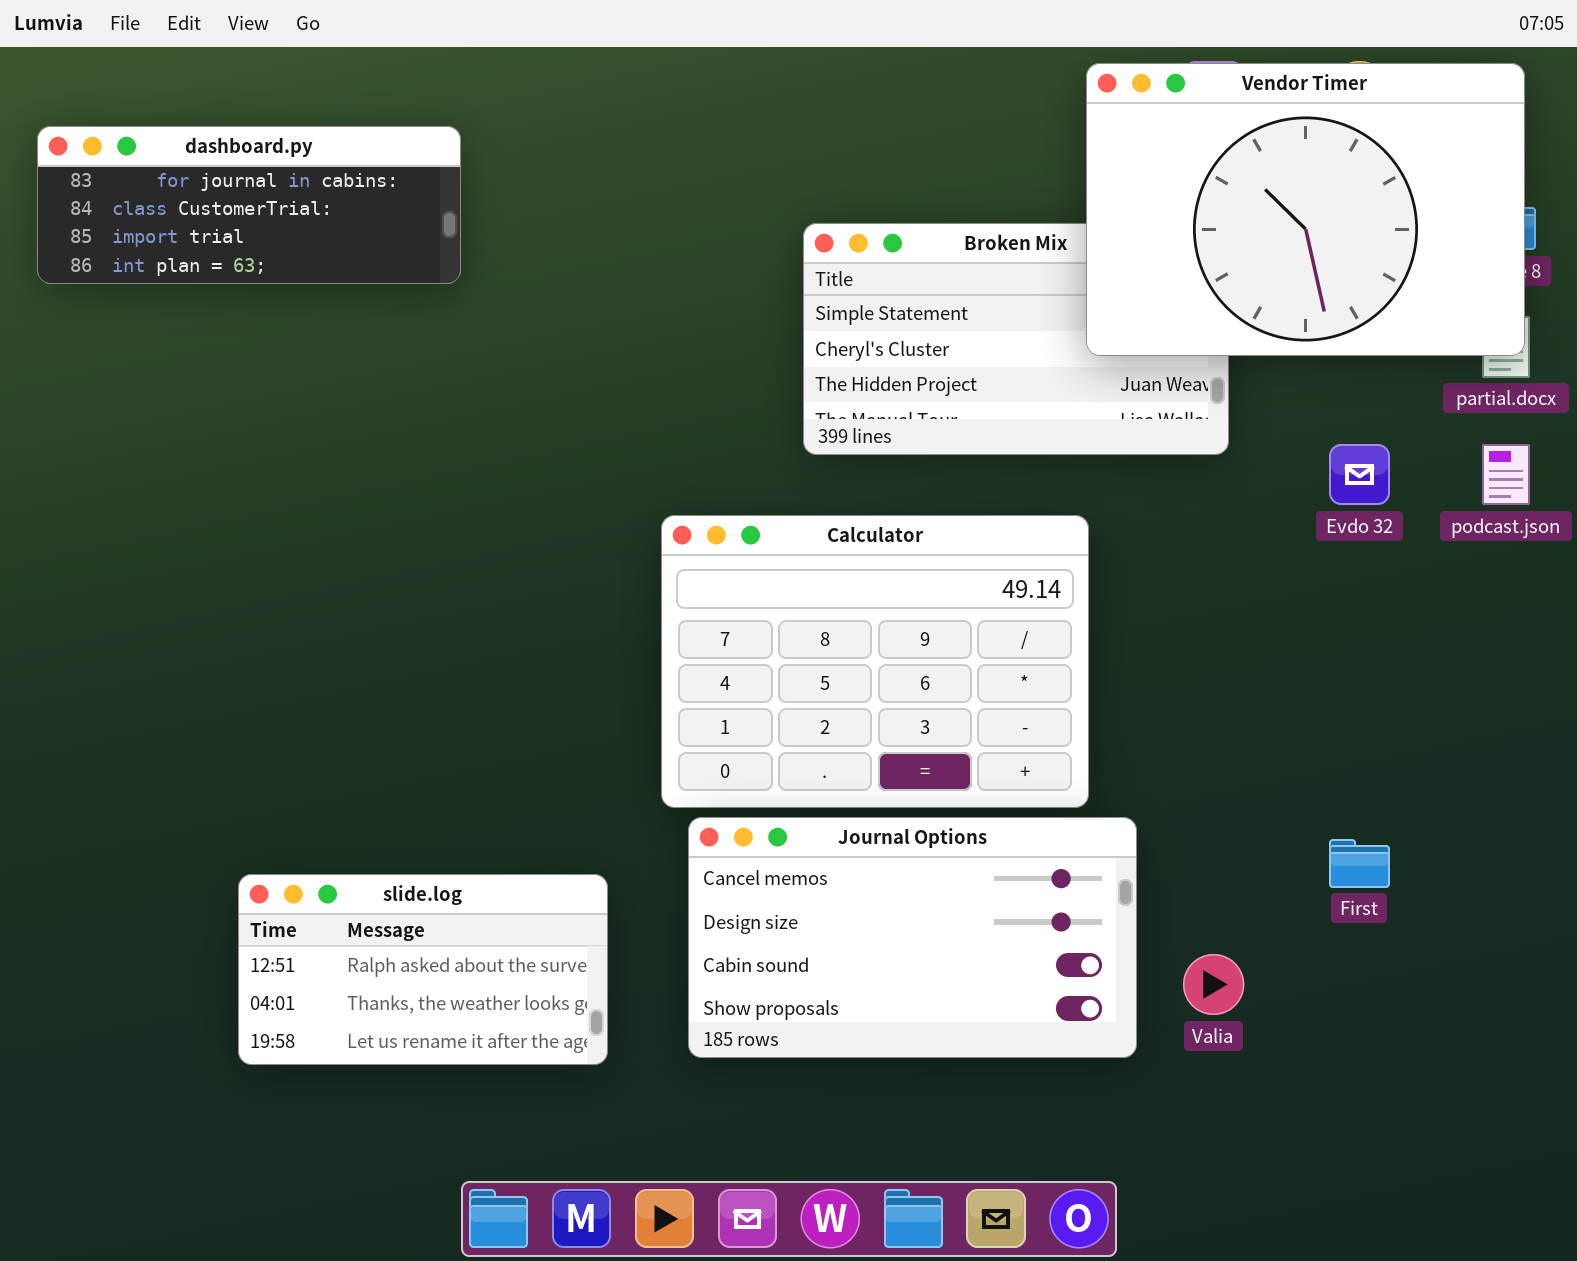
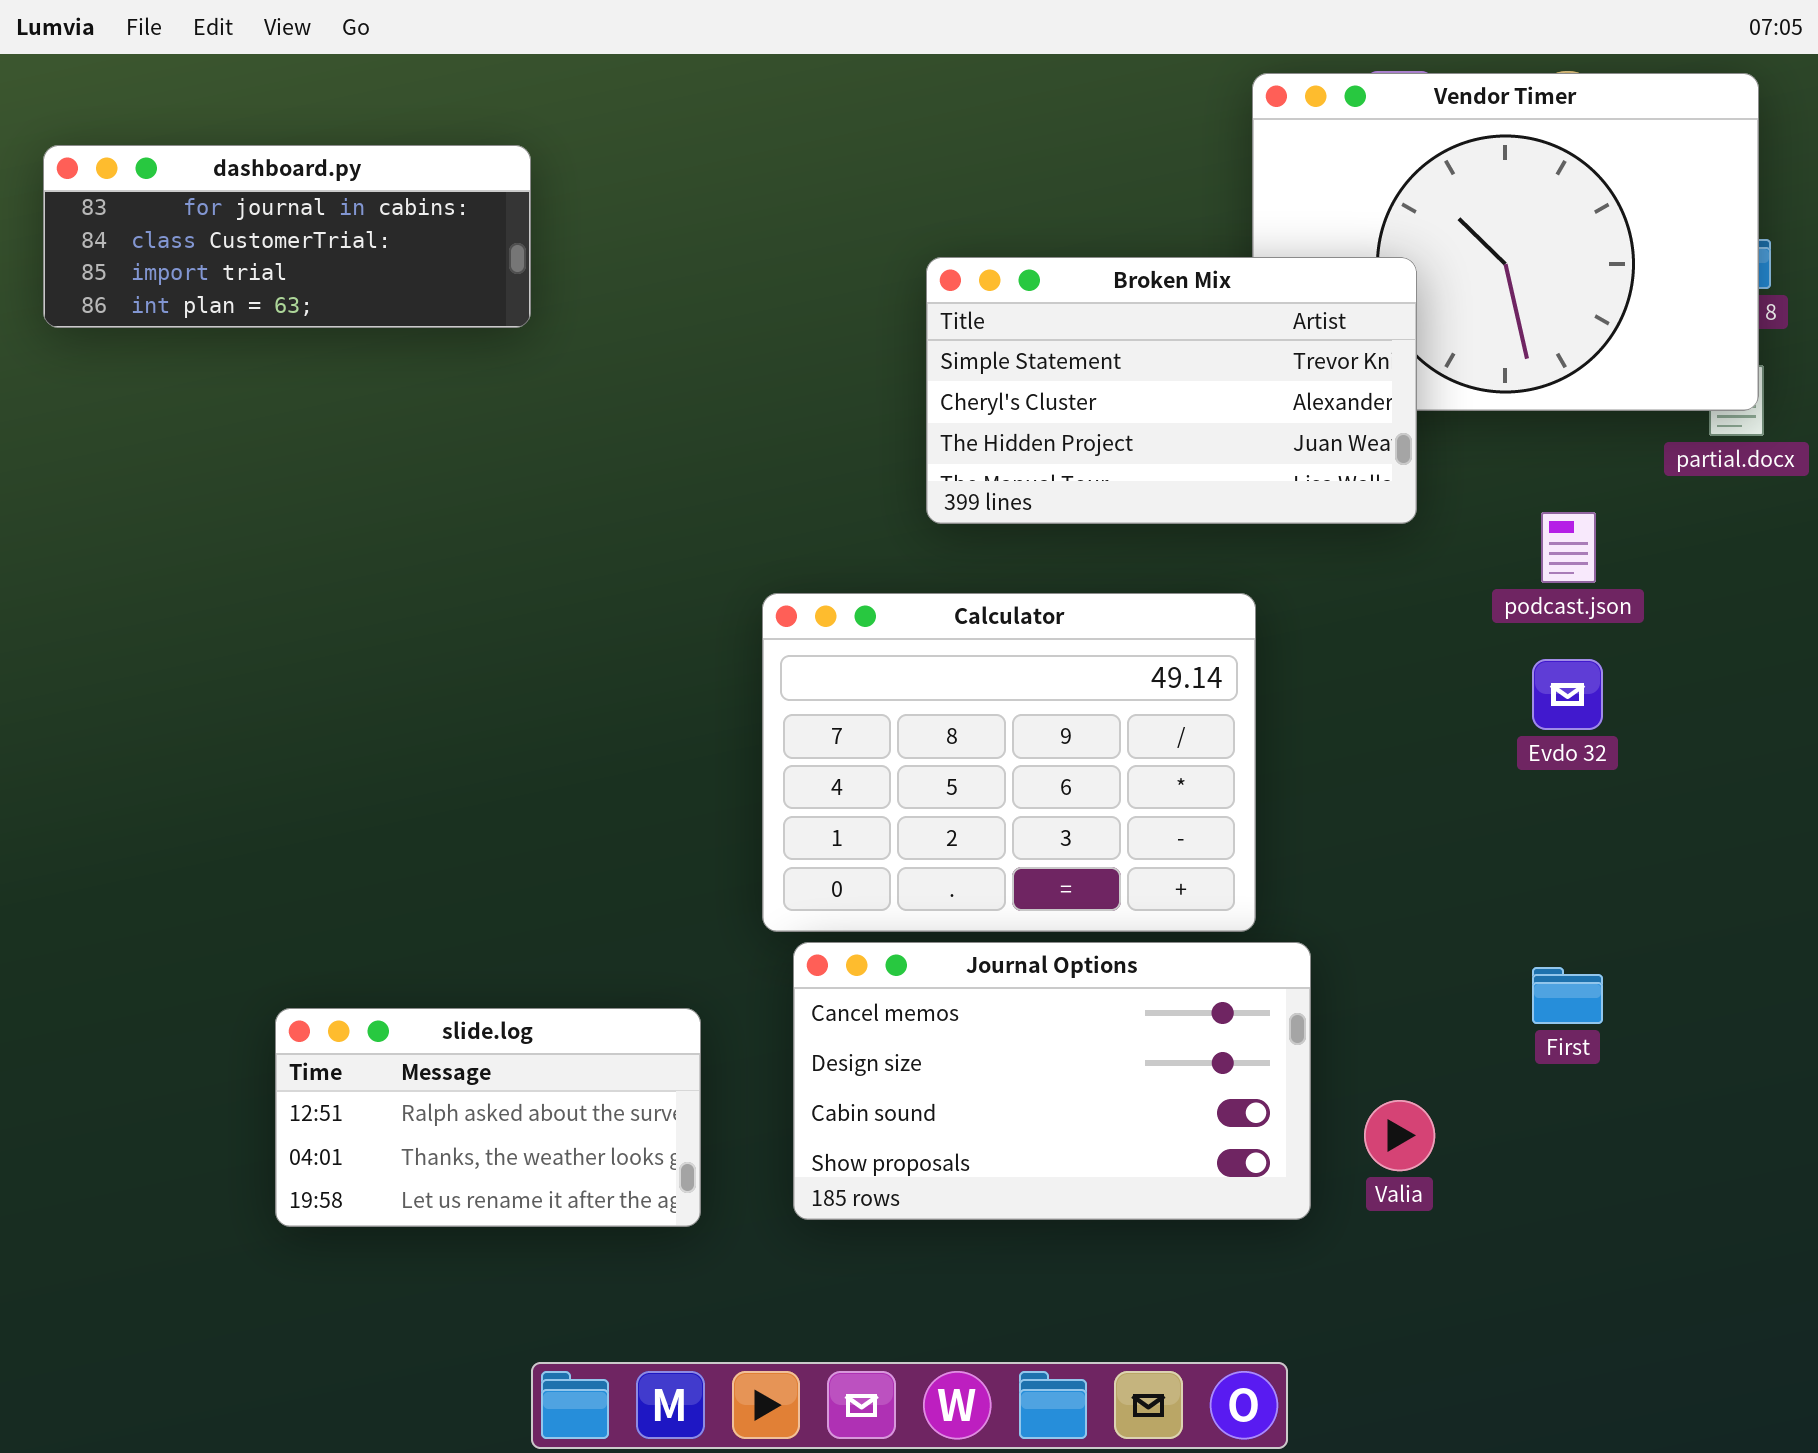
Broken Mix: [803,223,1229,455] -> [926,257,1417,524], raised
Evdo 32: [1329,444,1390,505] -> [1532,659,1603,730], moved
podcast.json: [1482,444,1530,505] -> [1541,512,1596,583], moved

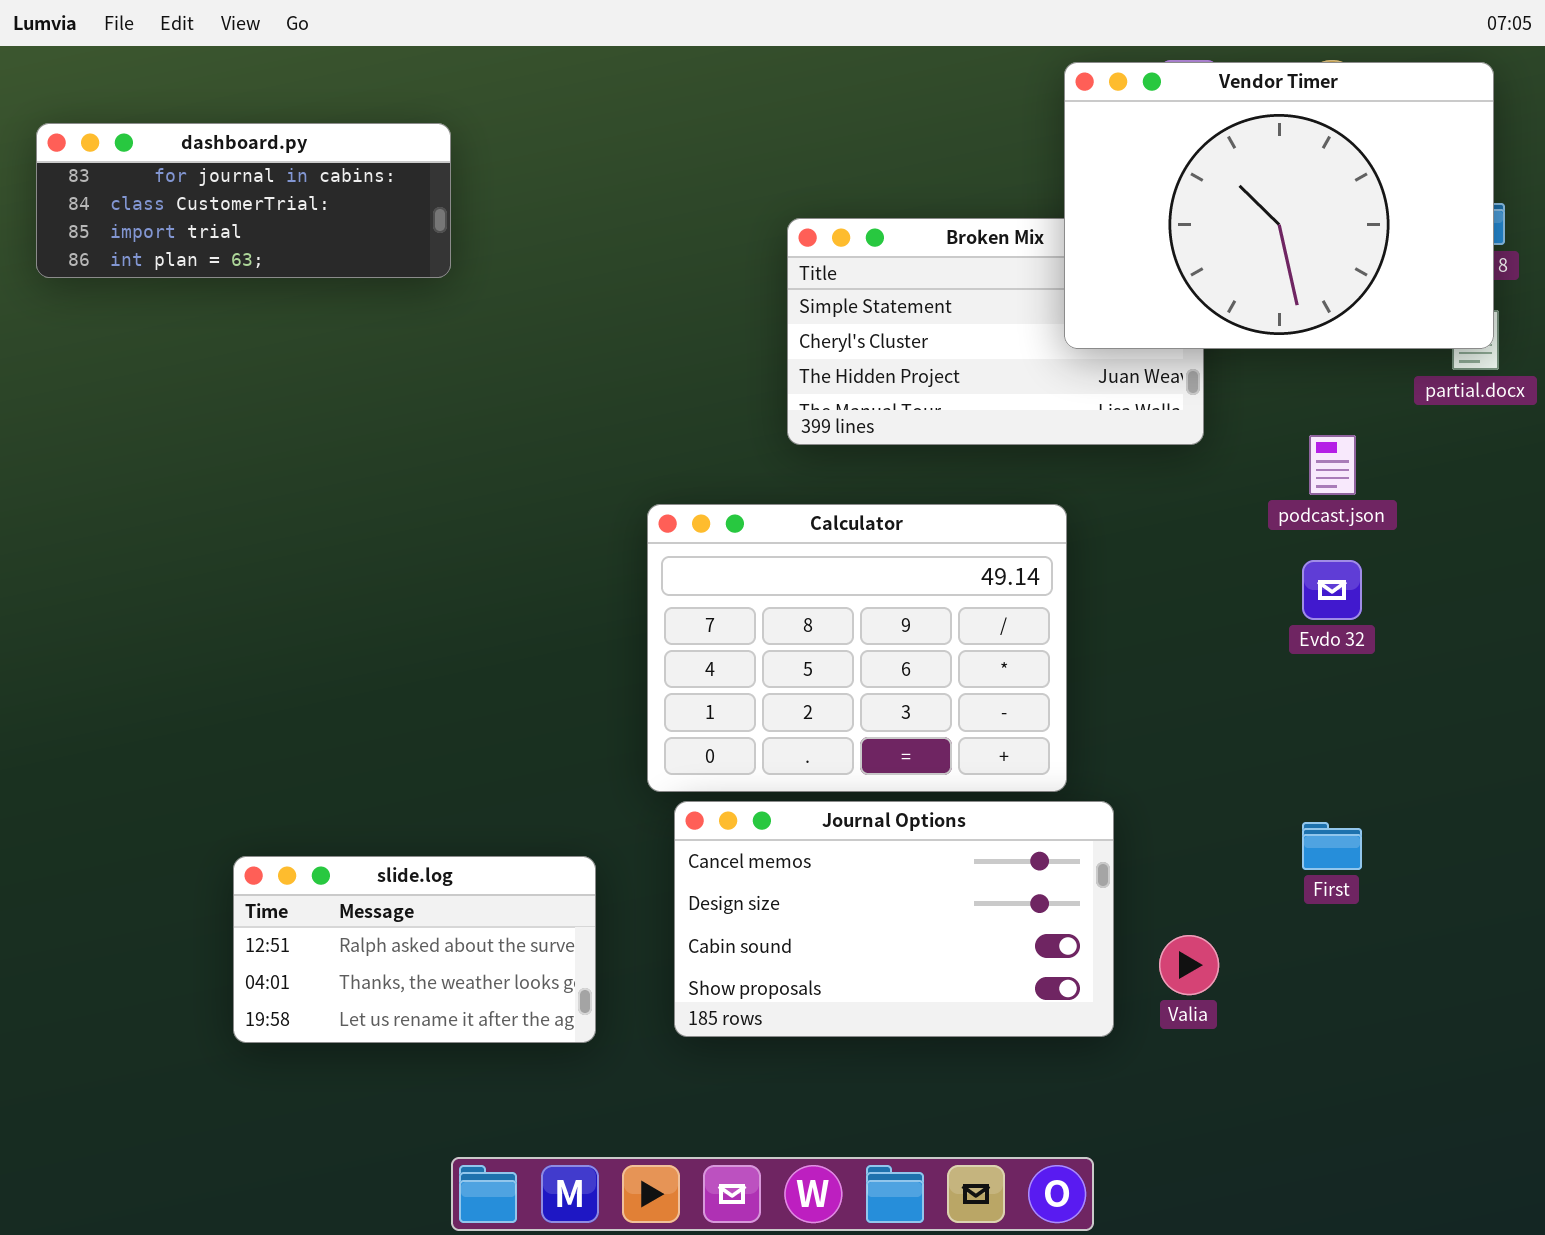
Vendor Timer: [1252,73,1759,411] -> [1064,62,1494,349], raised

